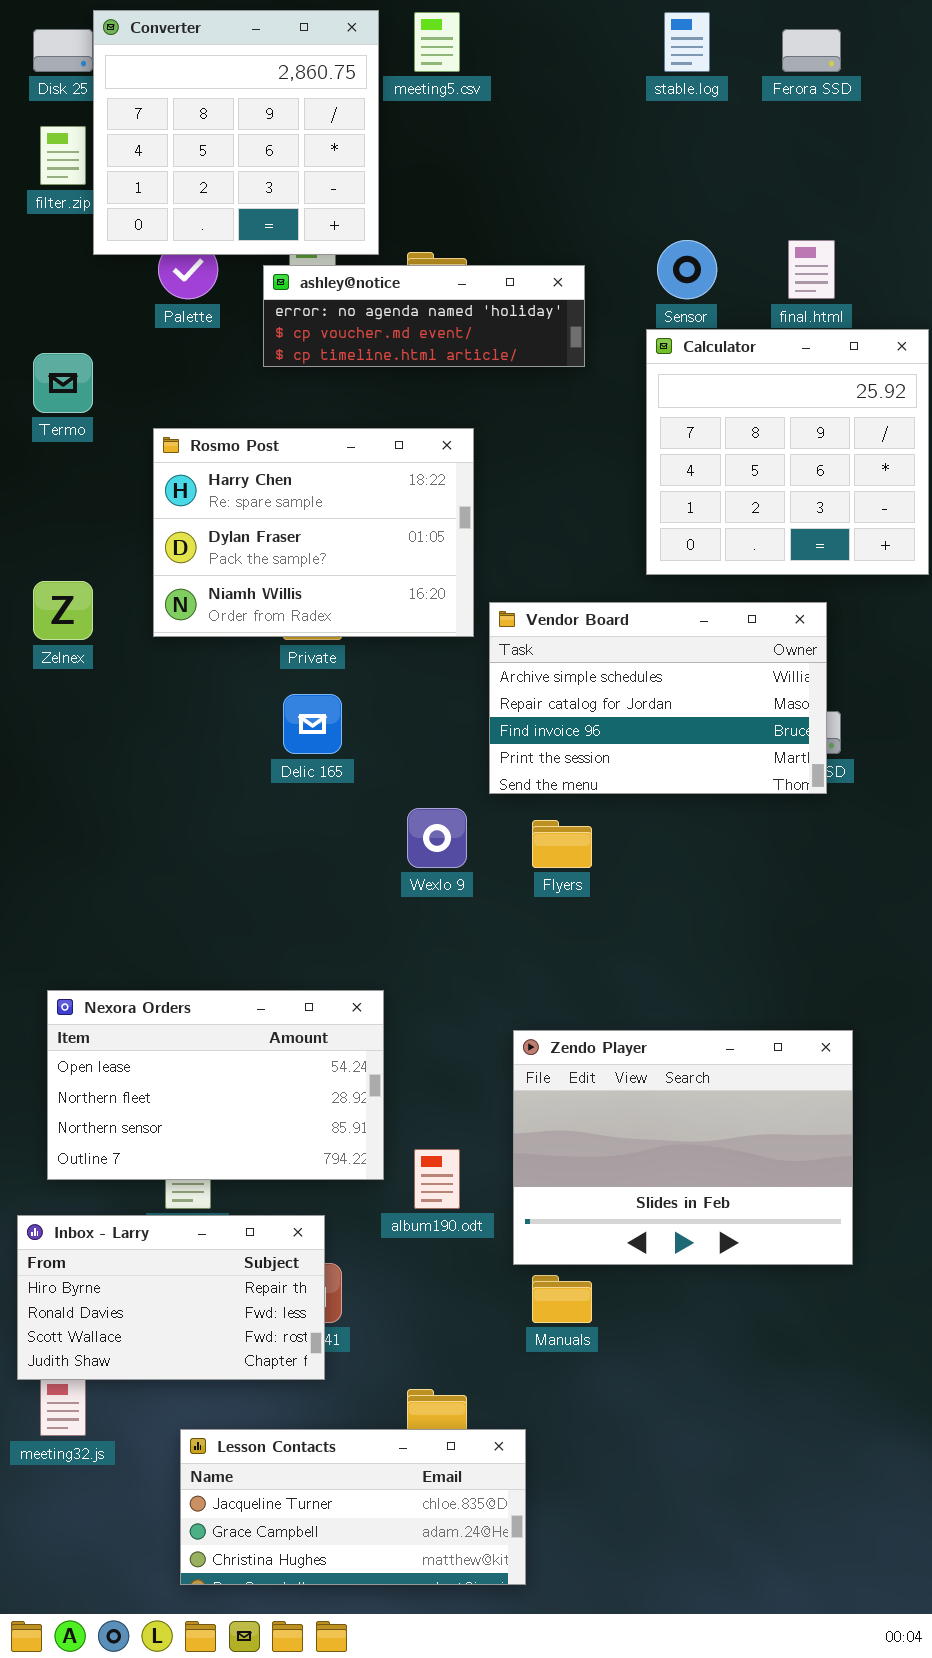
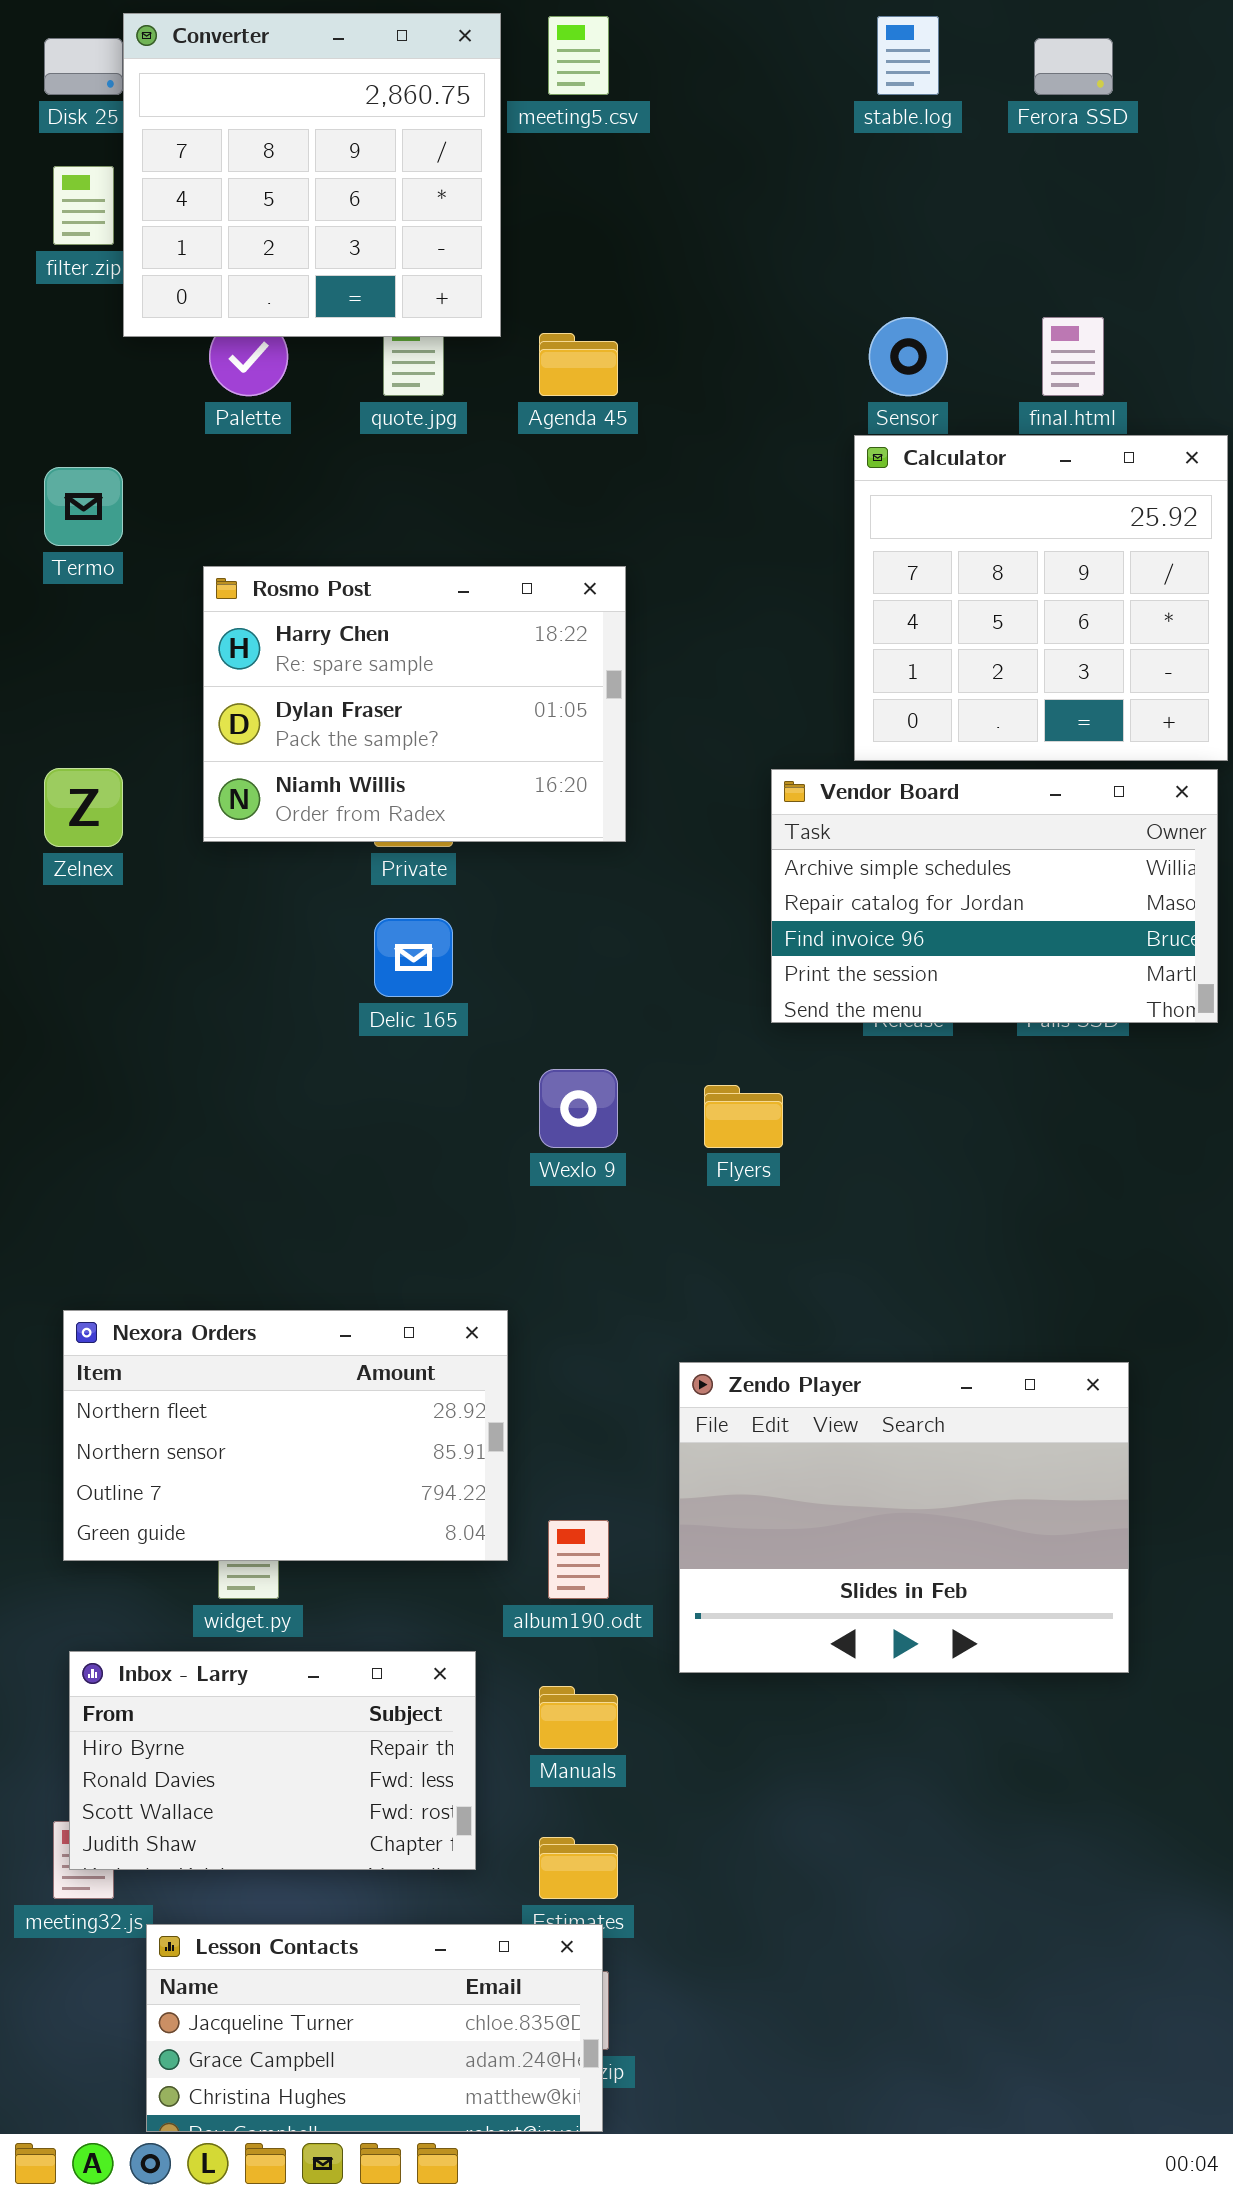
ashley@notice: [263,265,585,367] -> none, closed
Vendor Board: [489,602,827,794] -> [771,769,1218,1023], moved
Nexora Orders: [47,990,384,1180] -> [63,1310,508,1561], scrolled down 1 row
Inbox - Larry: [17,1215,325,1380] -> [69,1651,476,1870], moved
Manuals: [532,1275,592,1323] -> [539,1686,618,1749], moved
Lesson Contacts: [180,1429,526,1585] -> [146,1924,603,2132], moved

